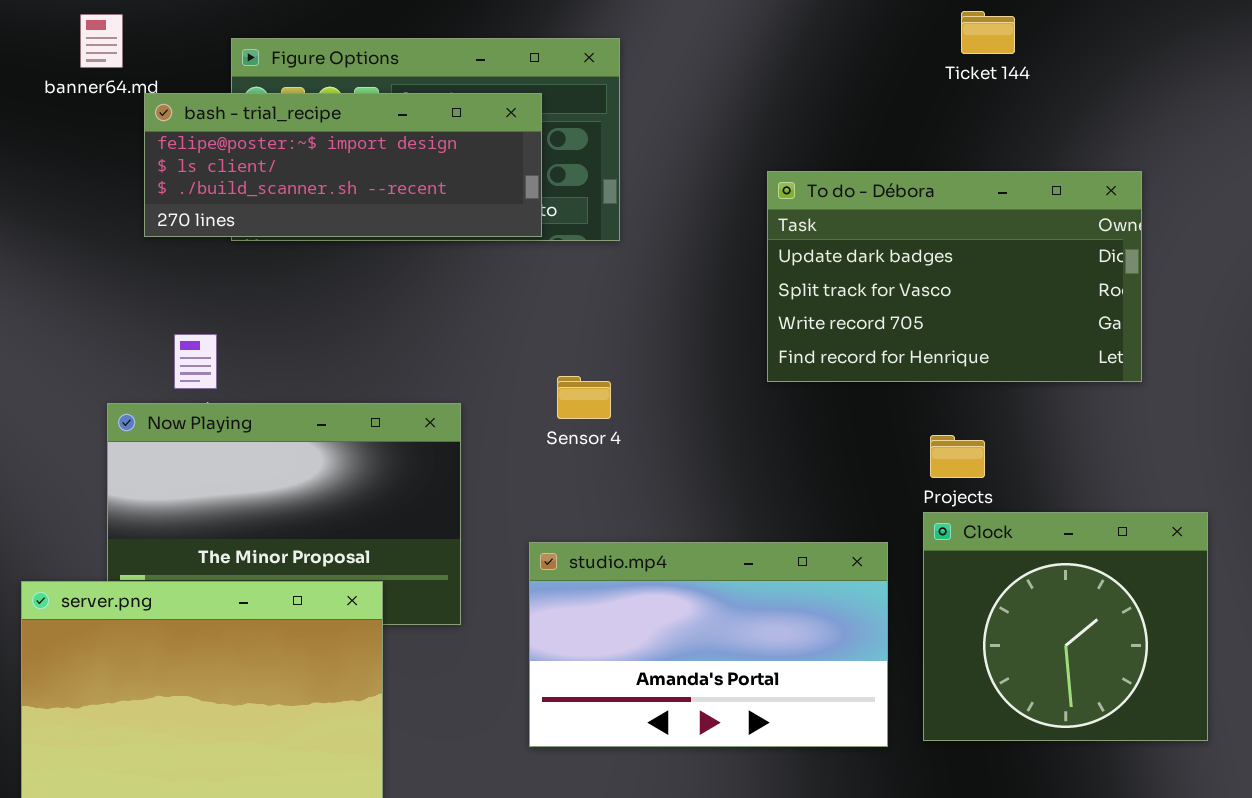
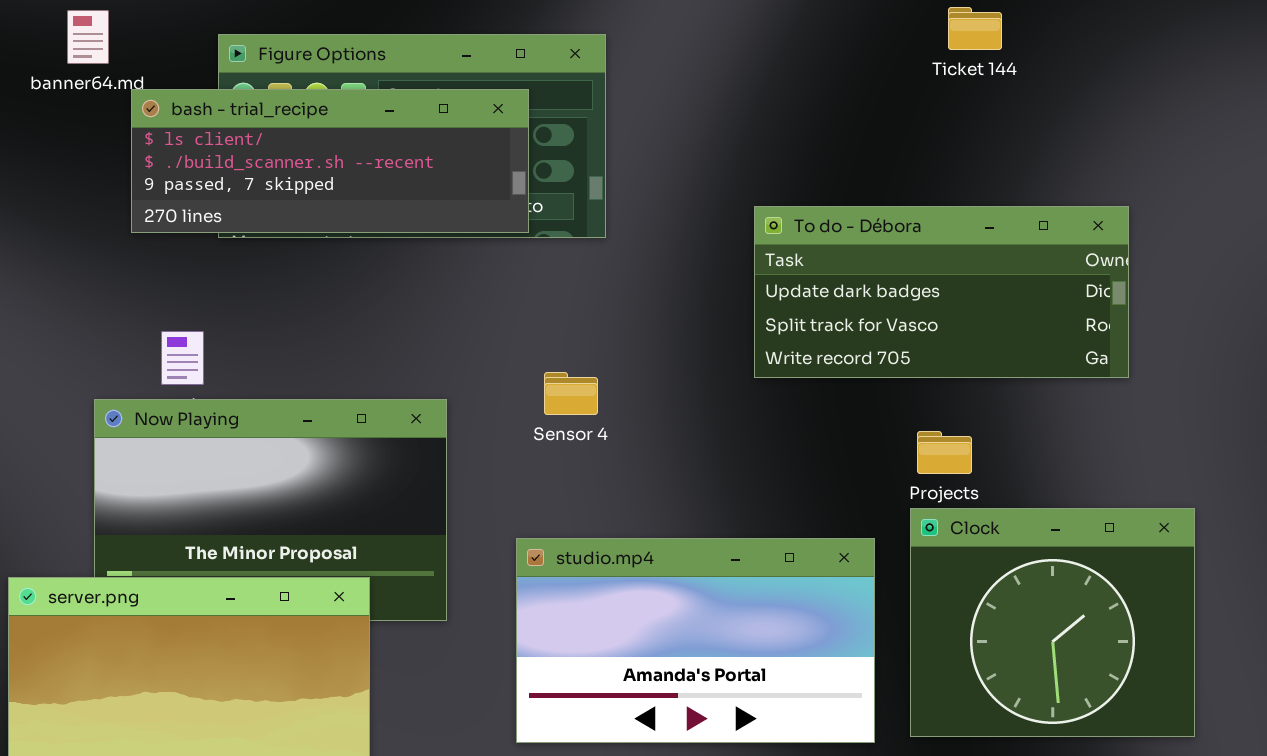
bash - trial_recipe: [144,93,542,237] -> [131,89,529,233], scrolled down 1 row
To do - Débora: [767,171,1142,382] -> [754,206,1129,378], resized

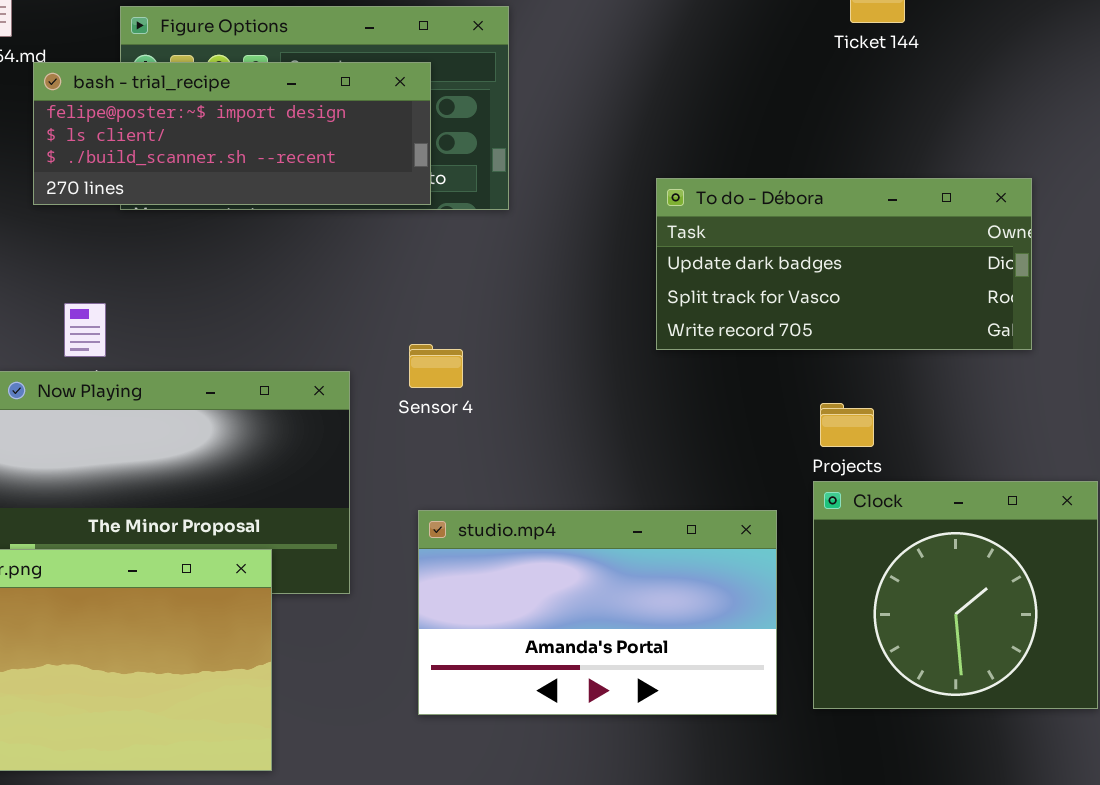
bash - trial_recipe: [131,89,529,233] -> [33,62,431,205], scrolled up 1 row
Sensor 4: [544,372,598,415] -> [409,344,463,388], moved

